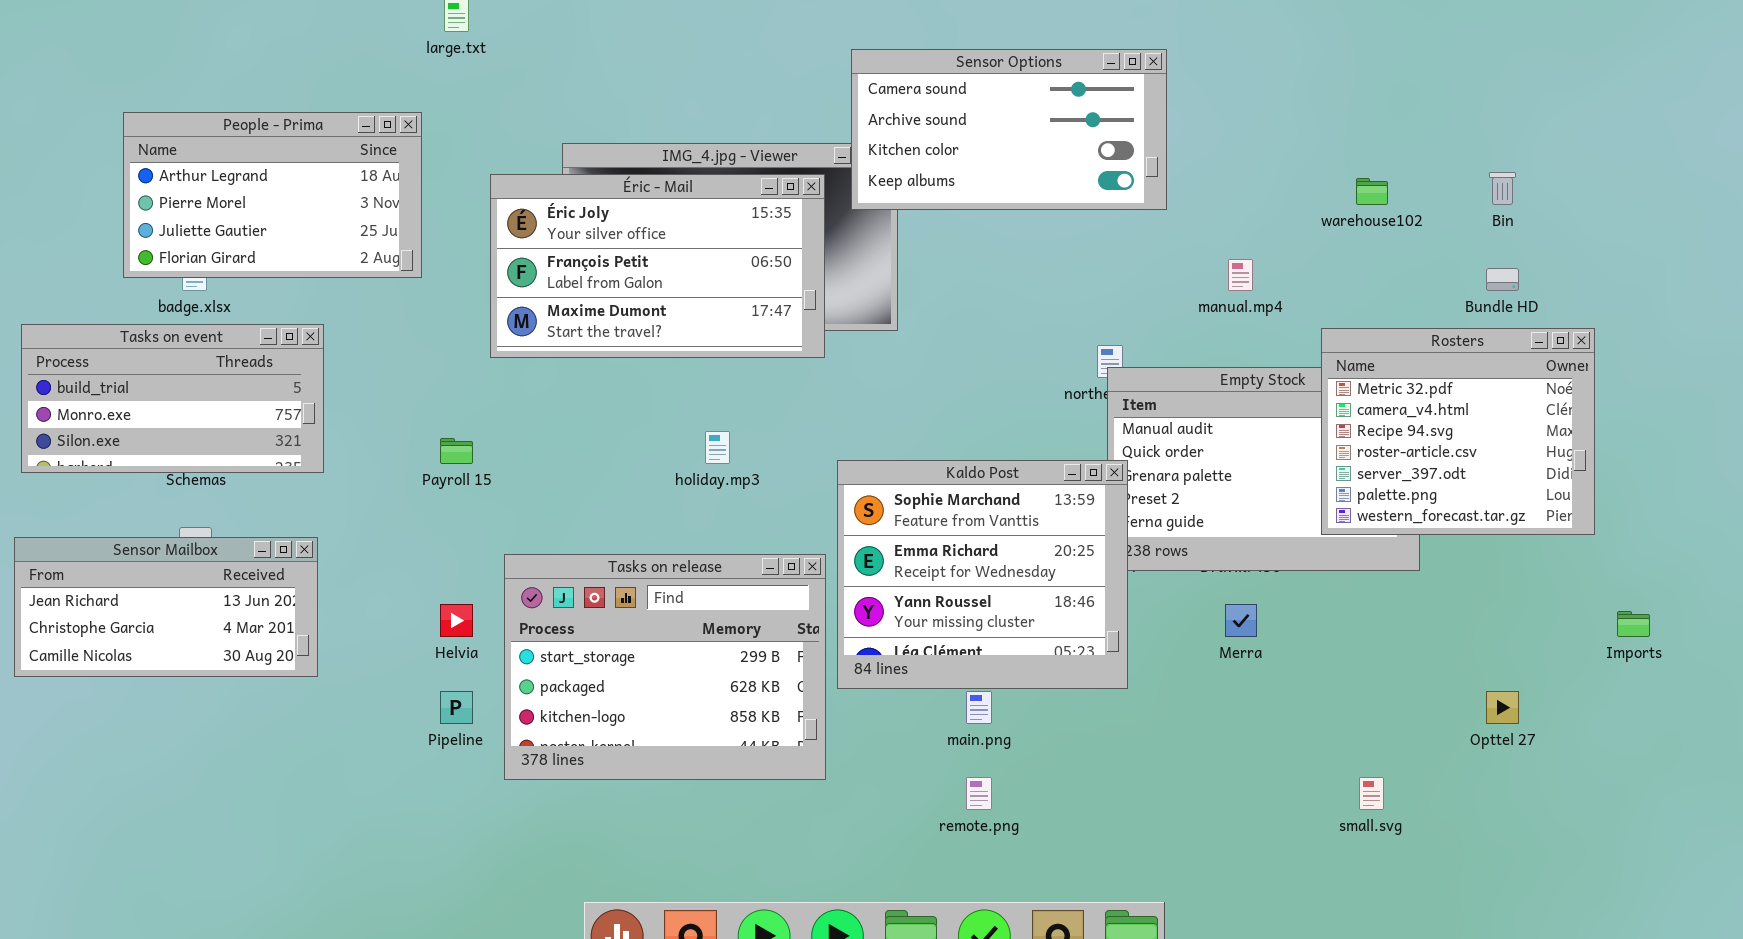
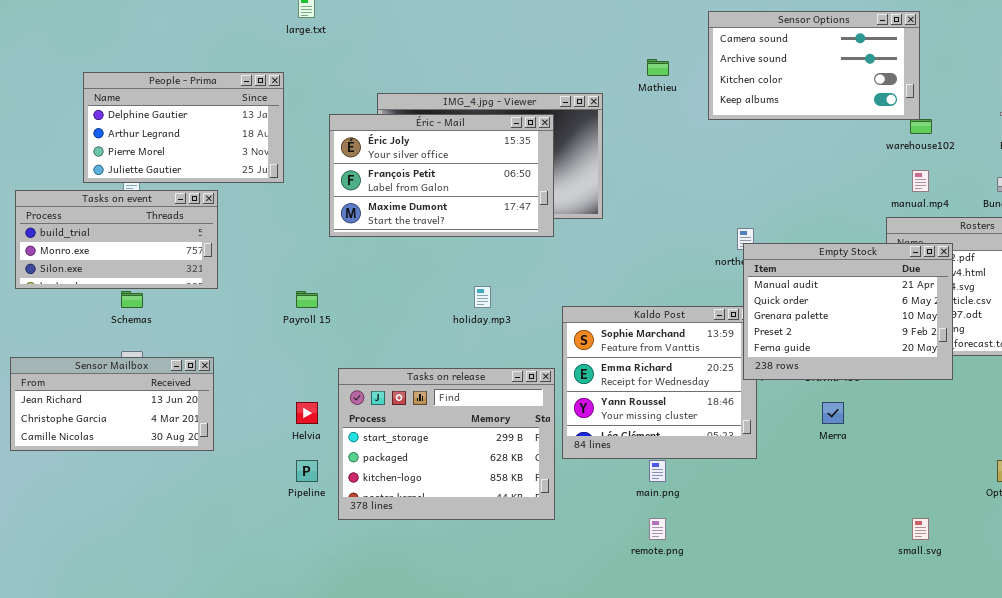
Sensor Options: [851,49,1167,210] -> [708,11,920,120], moved
People - Prima: [123,112,422,278] -> [83,72,284,183], scrolled up 1 row
manual.mp4: [1228,259,1253,291] -> [912,170,929,192], moved
Tasks on event: [21,324,324,473] -> [15,190,218,289], moved
Empty Stock: [1107,367,1420,571] -> [743,243,953,380], raised

